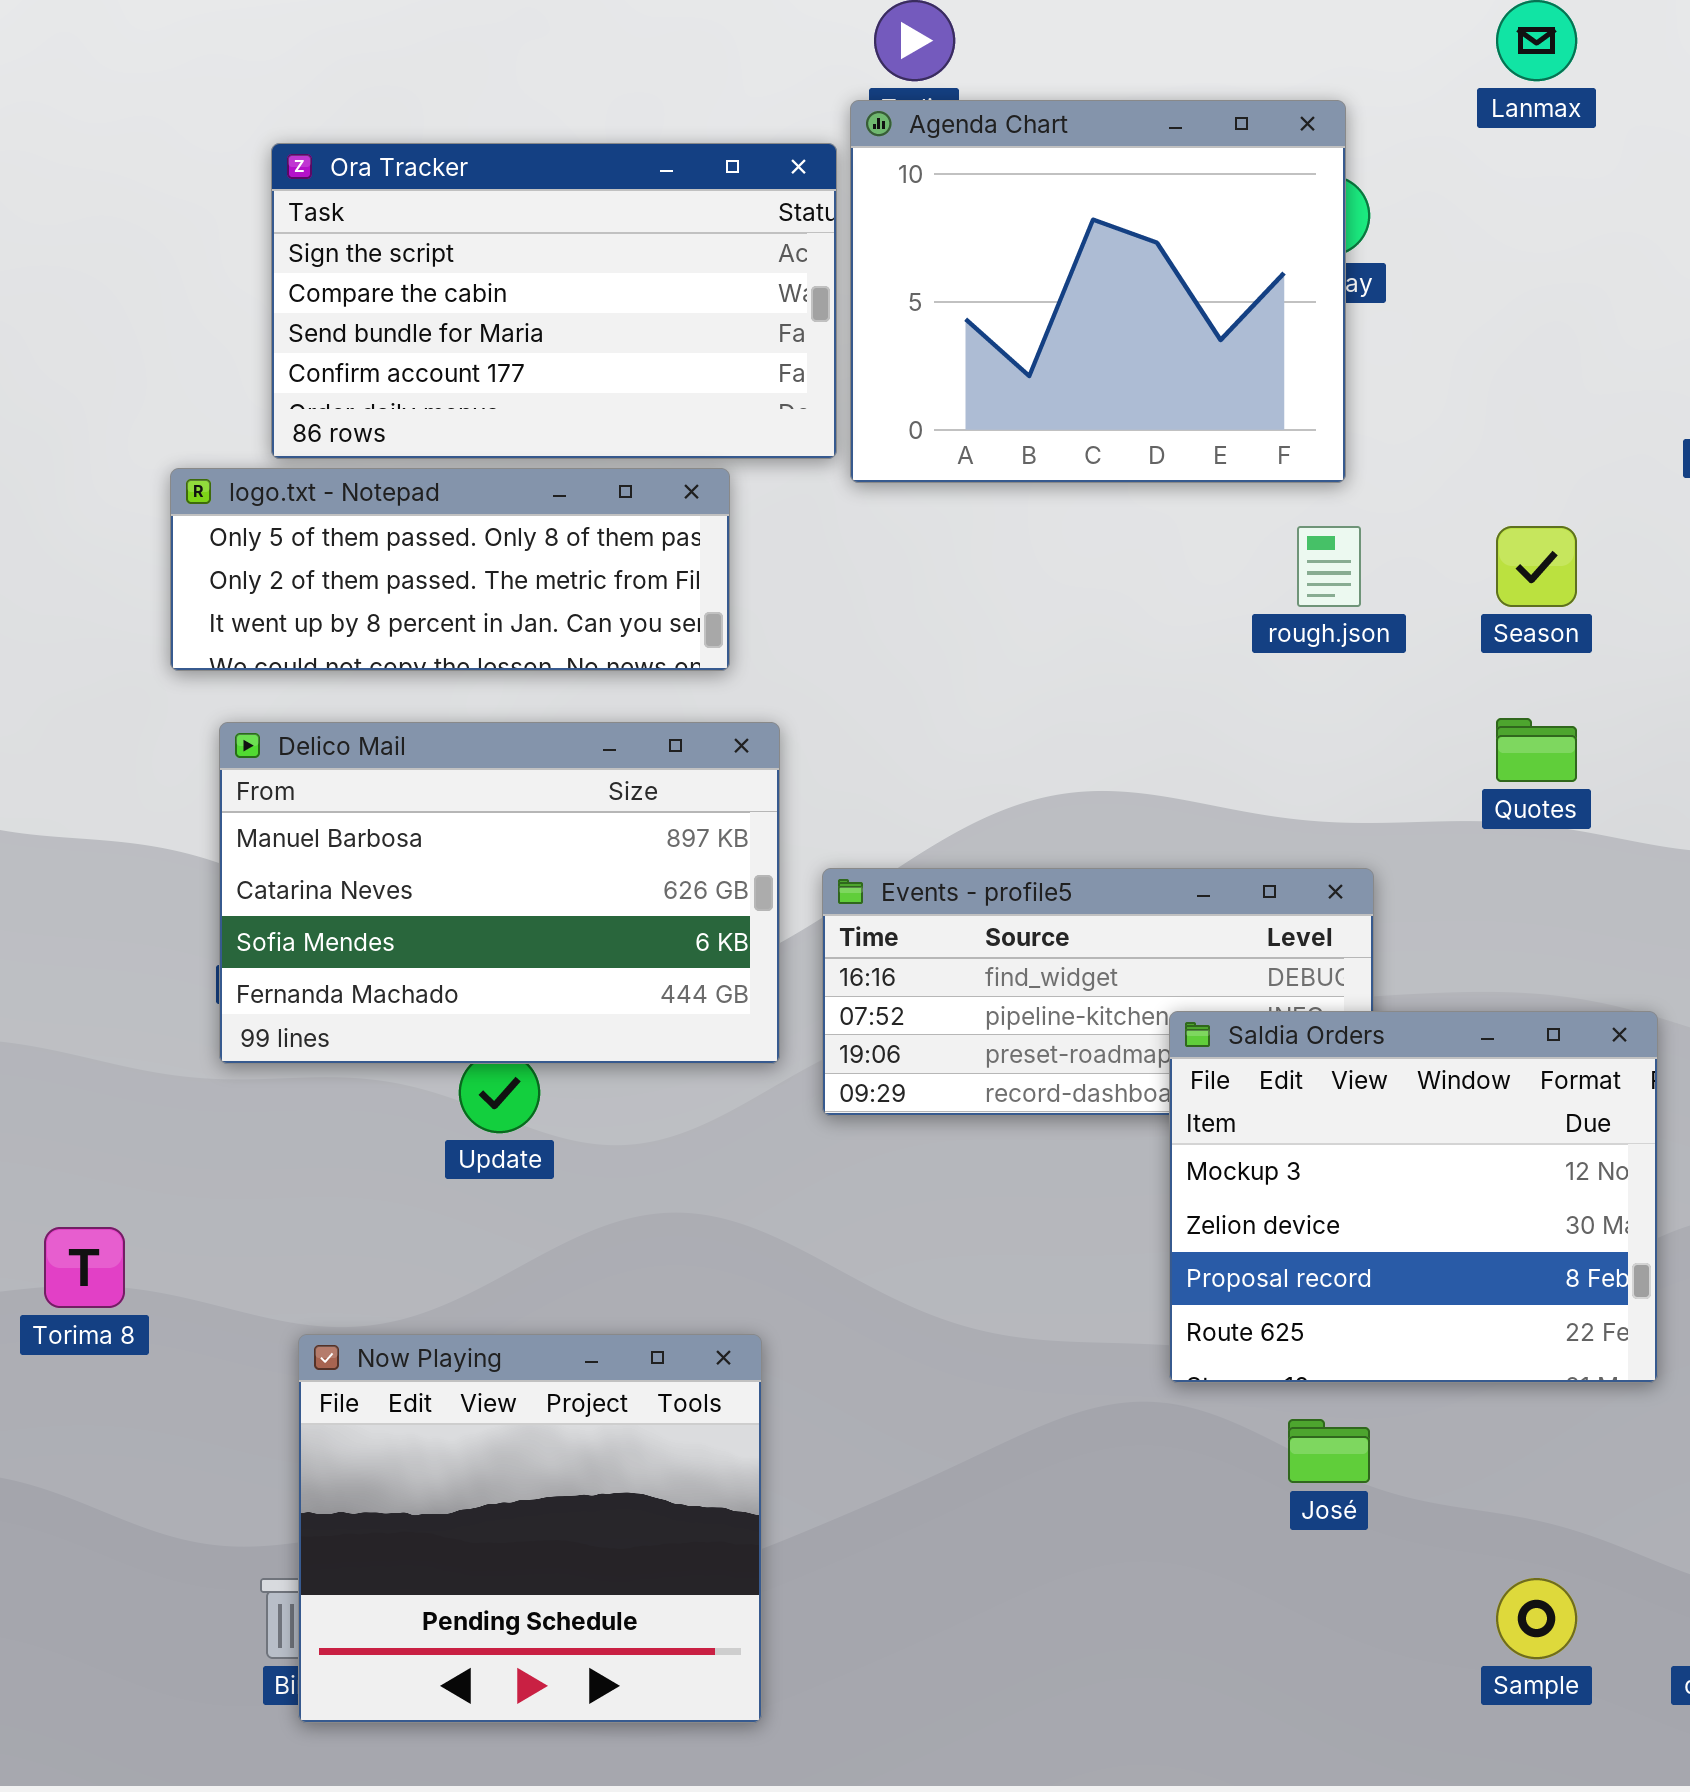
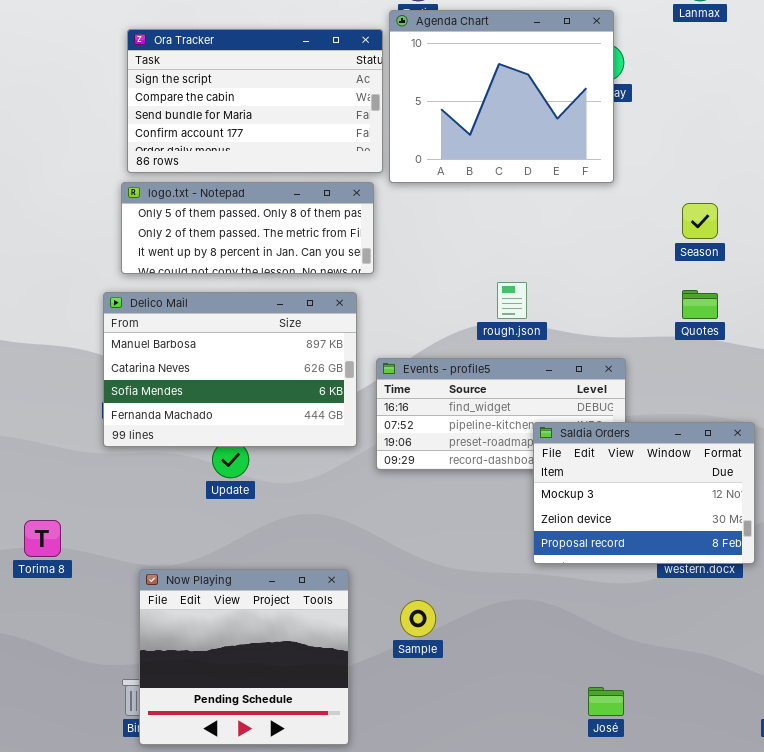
logo.txt - Notepad: [170,468,730,671] -> [121,182,374,274], moved
rough.json: [1297,526,1361,607] -> [497,282,527,319], moved
Saldia Orders: [1169,1011,1658,1383] -> [533,422,755,564], resized
José: [1288,1419,1370,1483] -> [588,687,624,716], moved
Sample: [1496,1578,1577,1659] -> [400,600,436,637], moved

